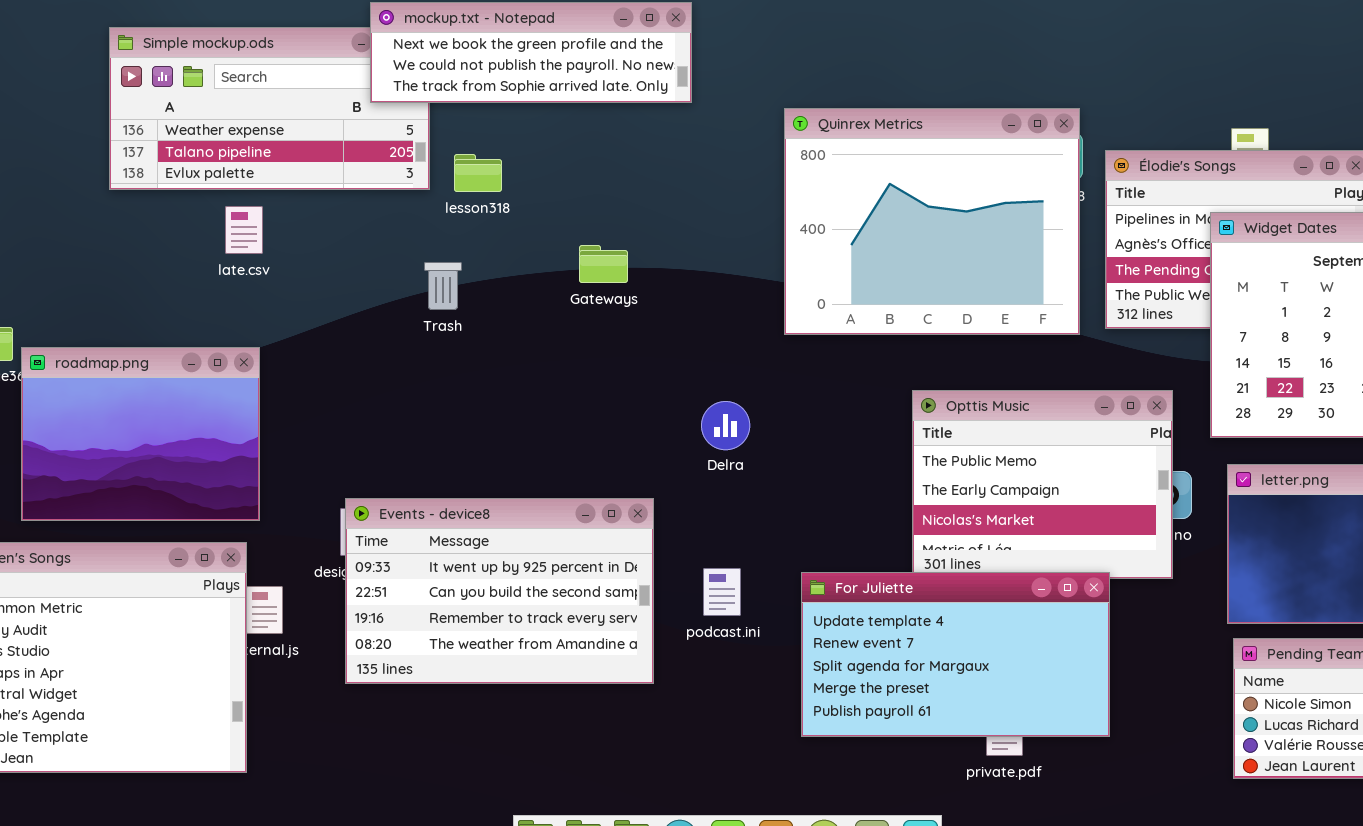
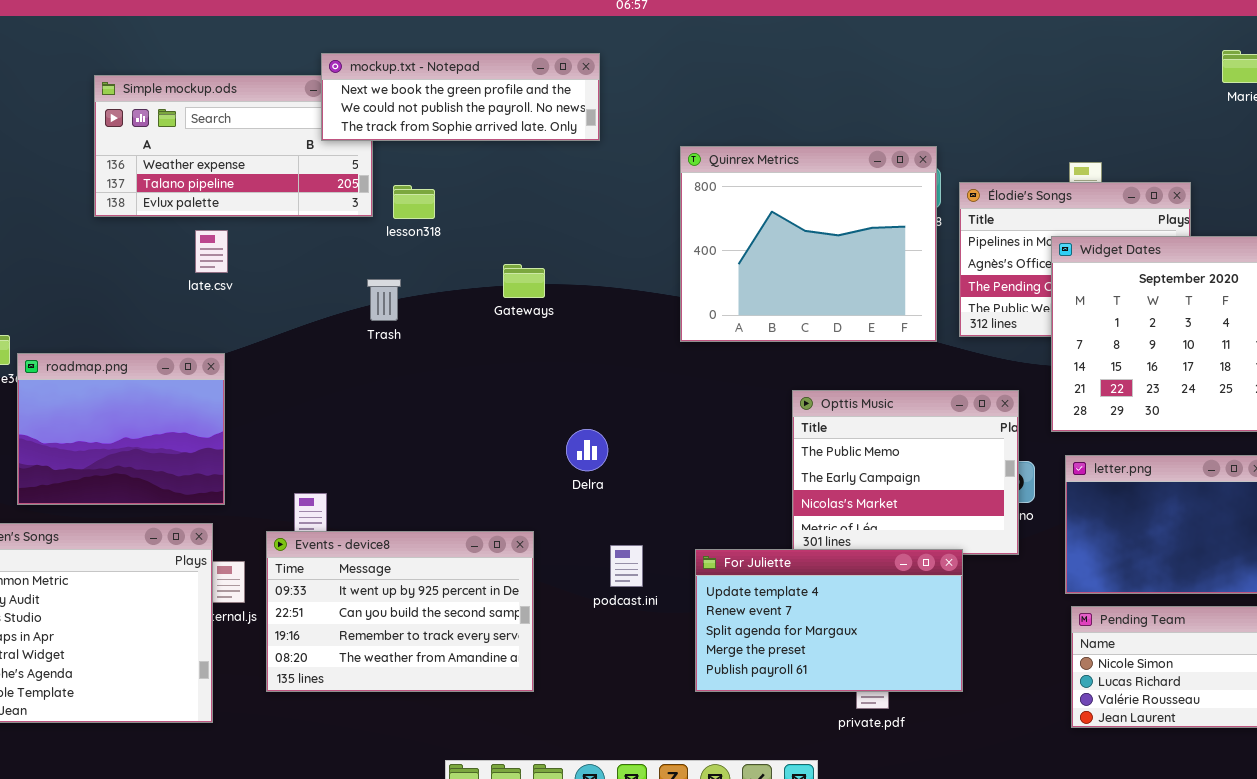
Delra: [701,401,750,450] -> [566,429,608,471], moved
Events - device8: [345,498,654,684] -> [266,531,534,692], moved

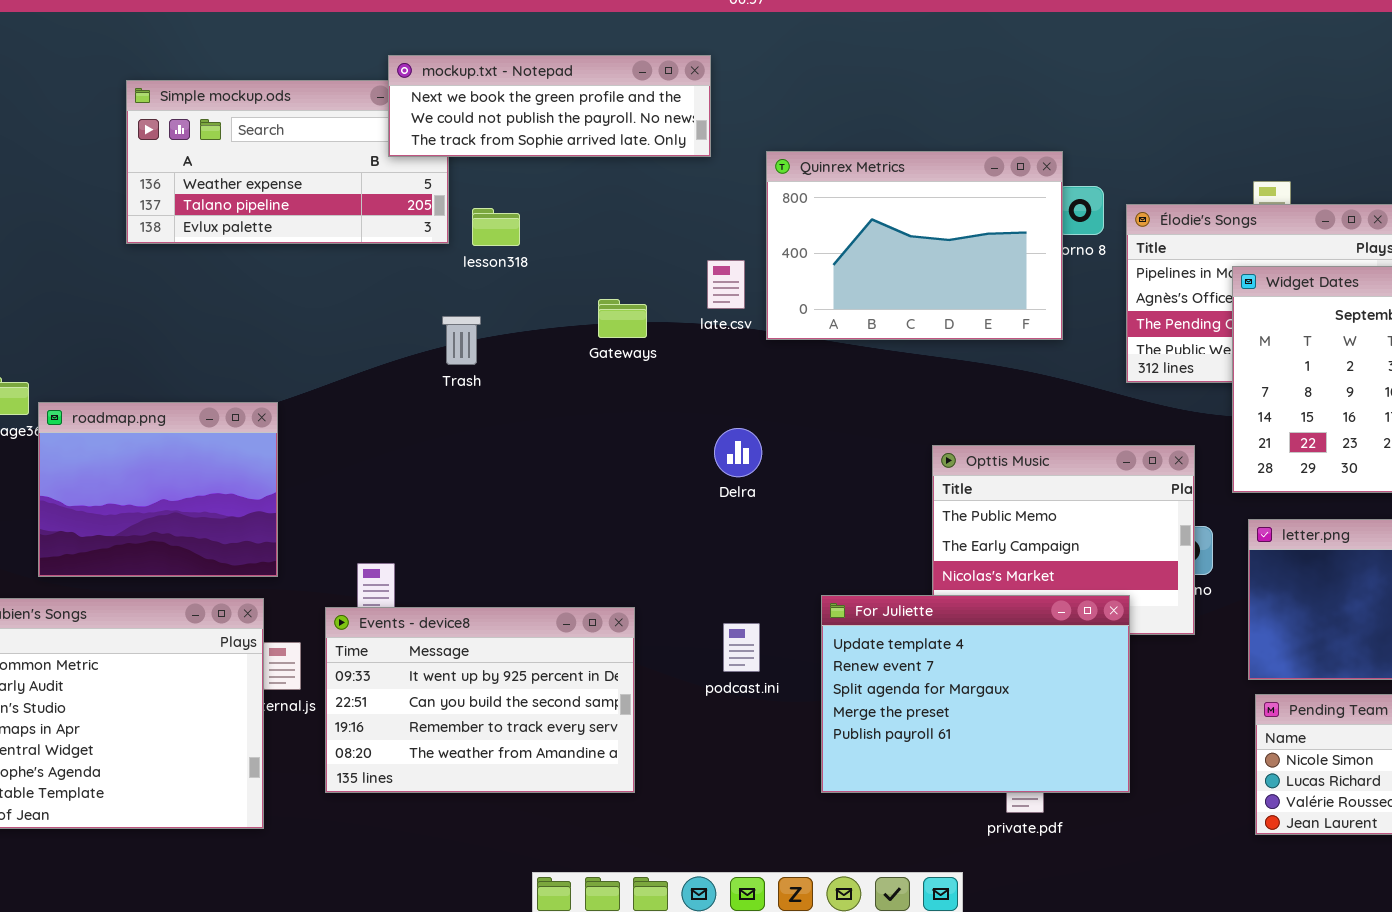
Quinrex Metrics: [680,146,937,342] -> [766,151,1063,340], moved, resized
late.csv: [195,230,228,273] -> [707,260,745,309], moved
Delra: [566,429,608,471] -> [714,428,762,477], moved
For Juliette: [695,549,963,692] -> [821,595,1130,793], resized

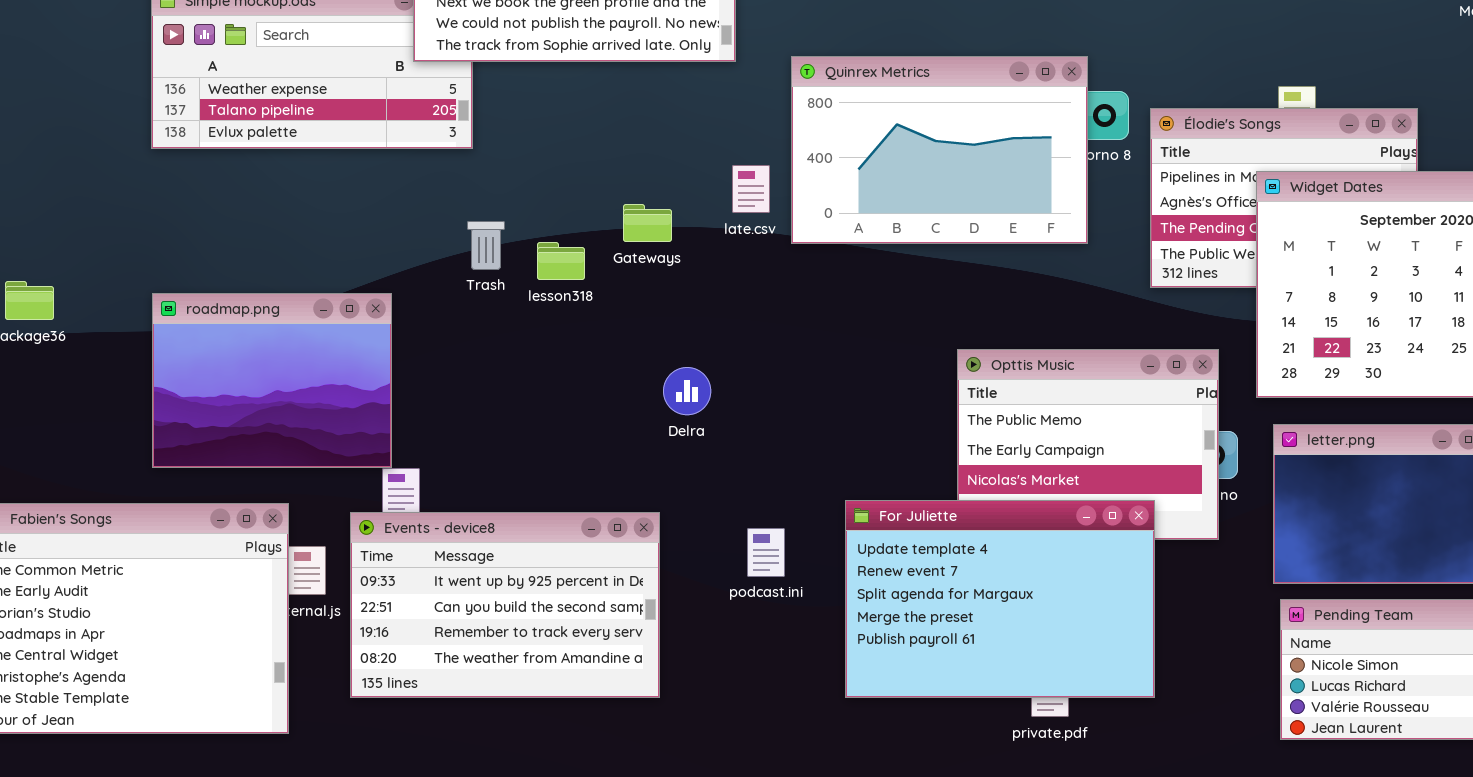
lesson318: [472,208,520,246] -> [537,242,585,280], moved
roadmap.png: [38,402,278,577] -> [152,293,392,468], moved
Delra: [714,428,762,477] -> [663,367,711,415], moved

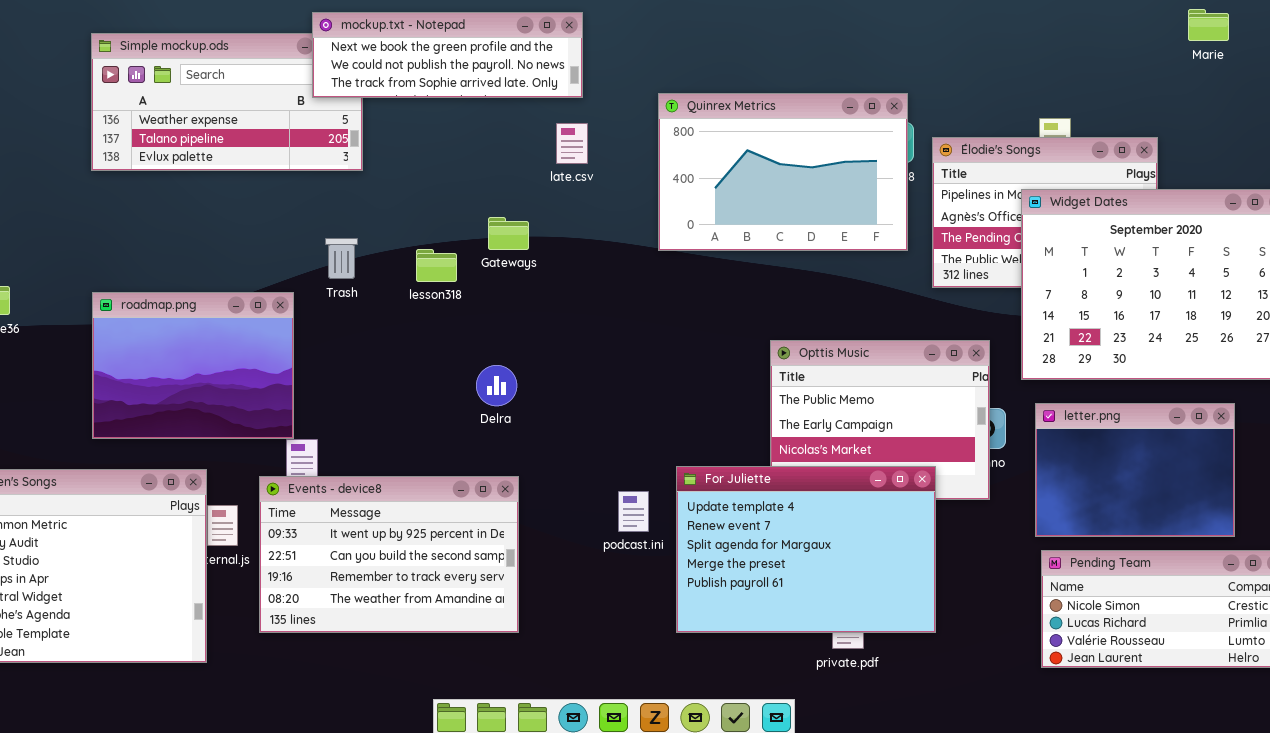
Quinrex Metrics: [791,56,1088,244] -> [658,93,908,251], moved
late.csv: [732,165,770,213] -> [556,123,588,164], moved
Trash: [467,221,505,270] -> [325,238,358,279], moved
Delra: [663,367,711,415] -> [476,365,517,406], moved
podcast.ini: [747,528,785,577] -> [618,491,649,532], moved

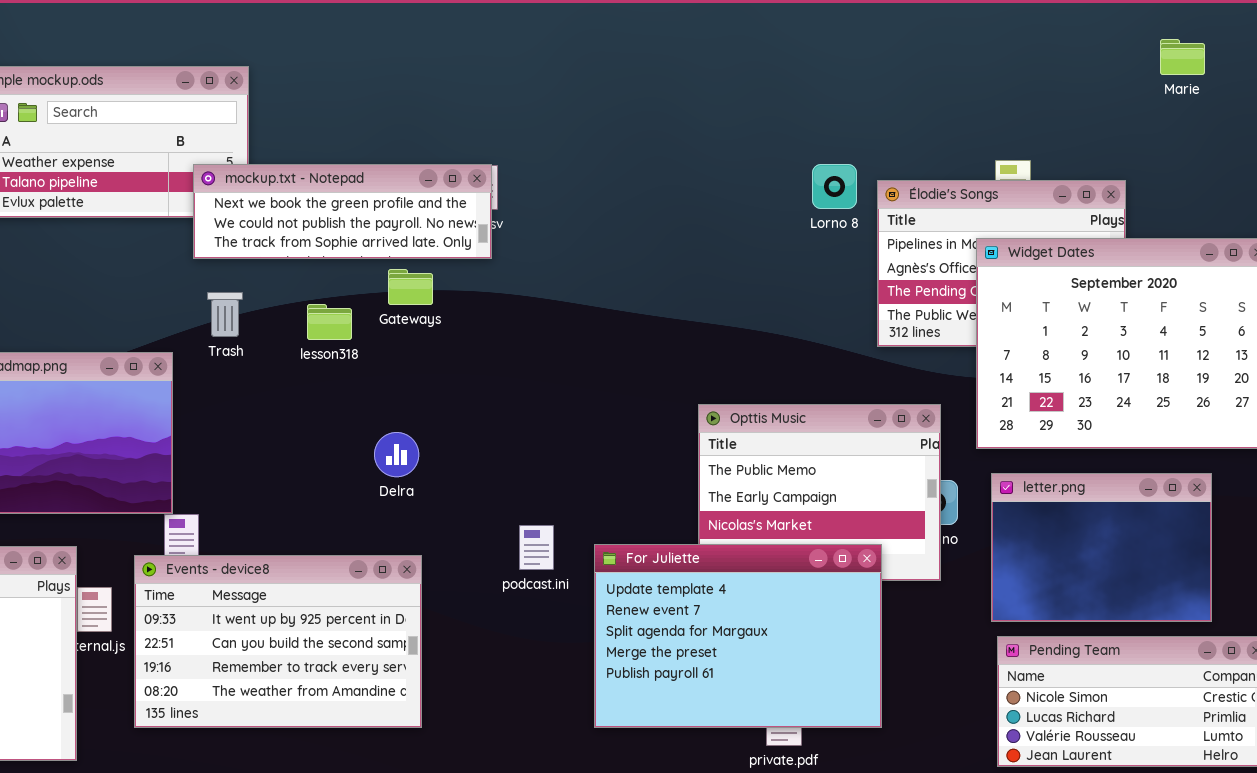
mockup.txt - Notepad: [312,12,583,98] -> [193,164,492,259], moved
Quinrex Metrics: [658,93,908,251] -> none, closed
podcast.ini: [618,491,649,532] -> [519,525,554,570], moved

